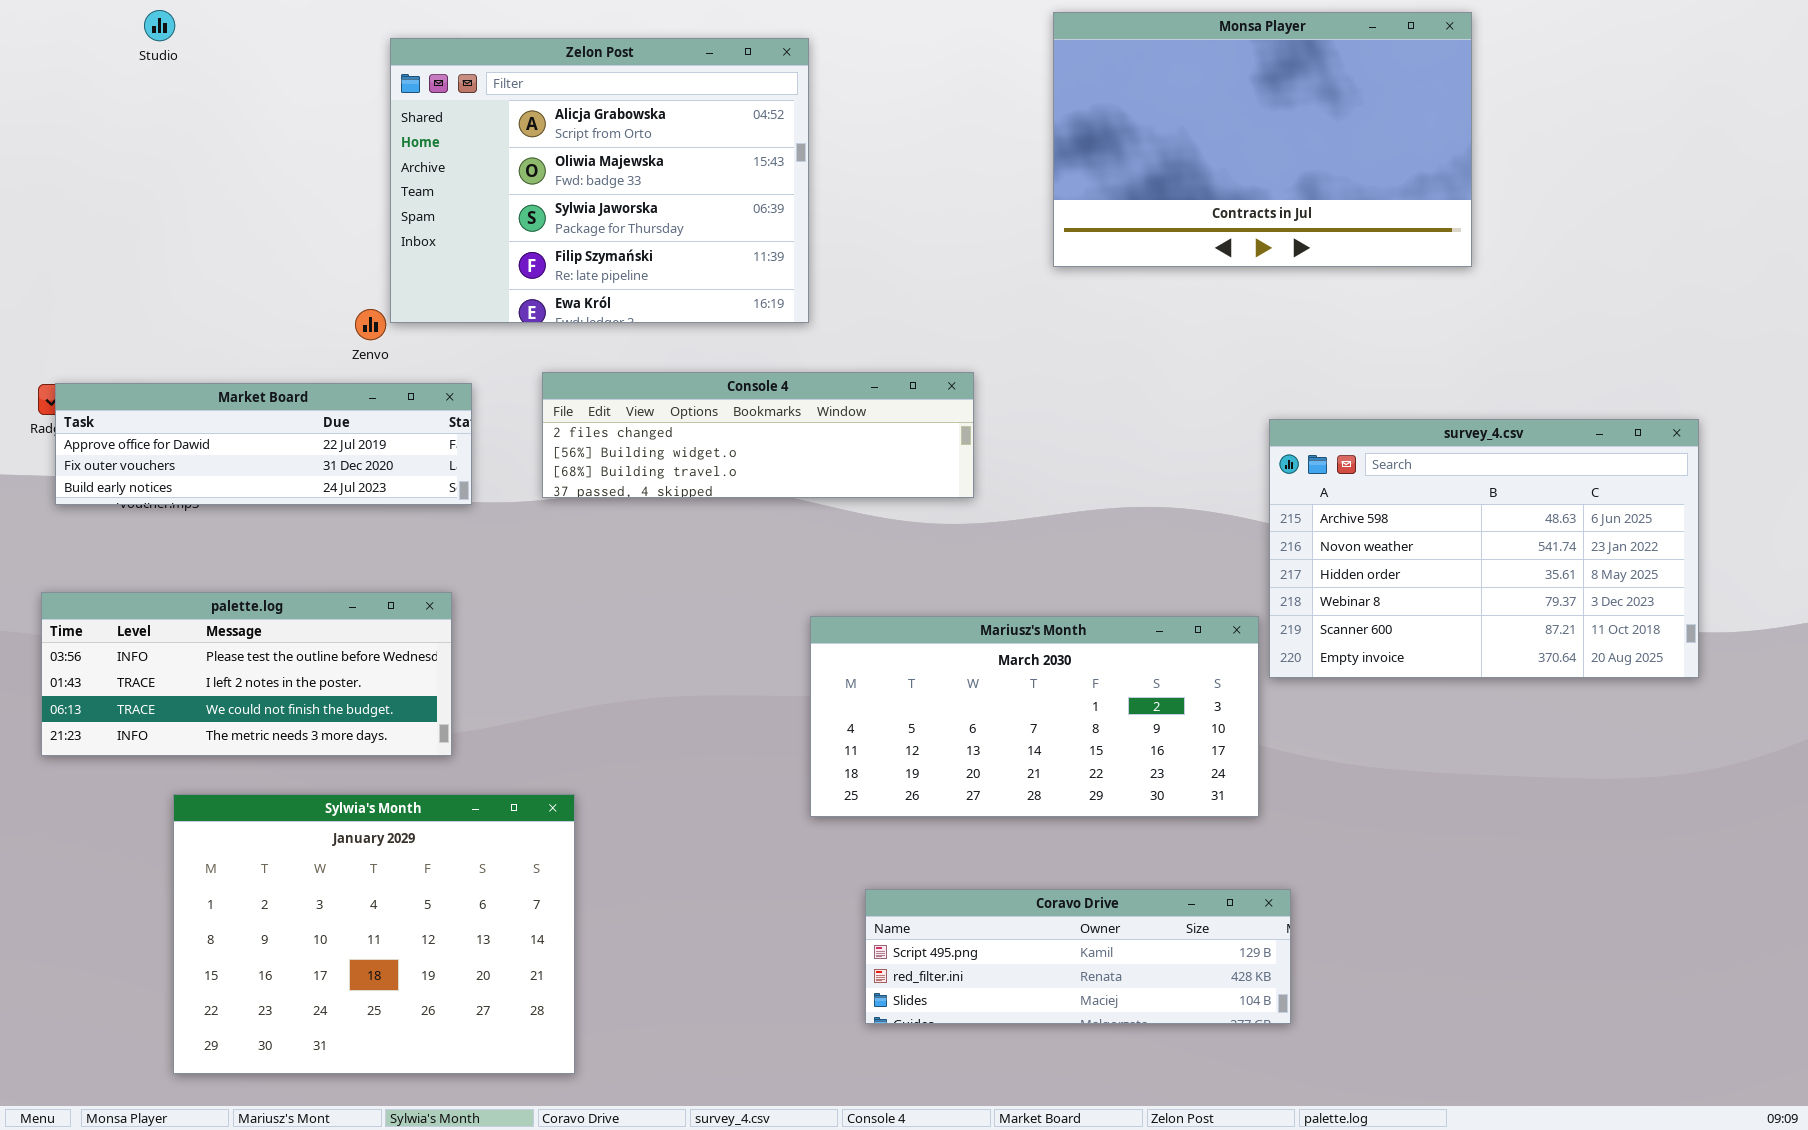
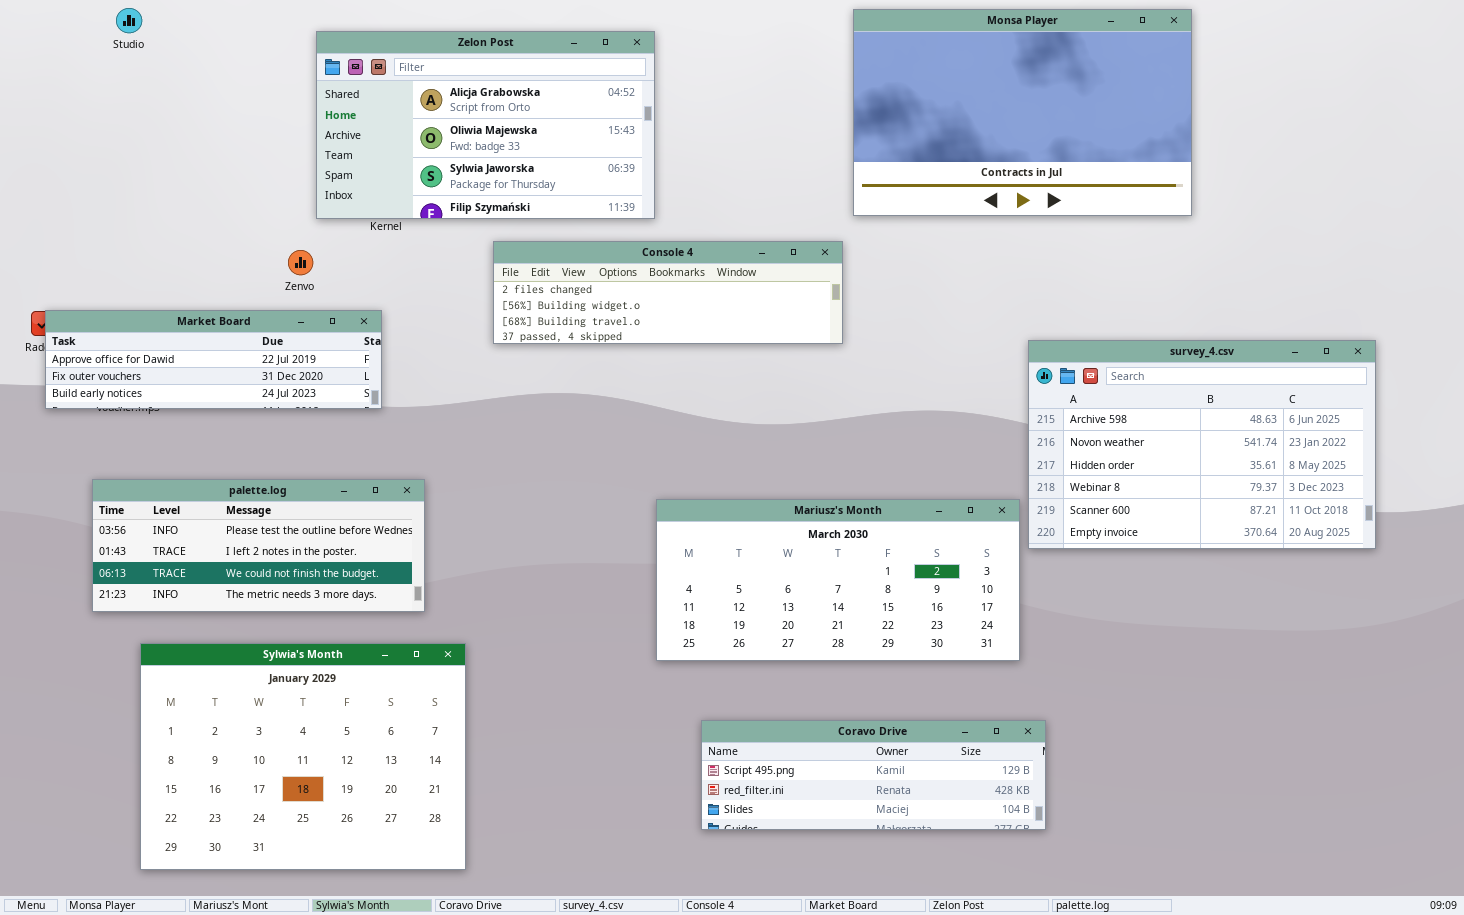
Zelon Post: [390,38,809,323] -> [316,31,655,219], resized
Console 4: [542,372,974,498] -> [493,241,843,344], moved
palette.log: [41,592,452,756] -> [92,479,425,612], moved

